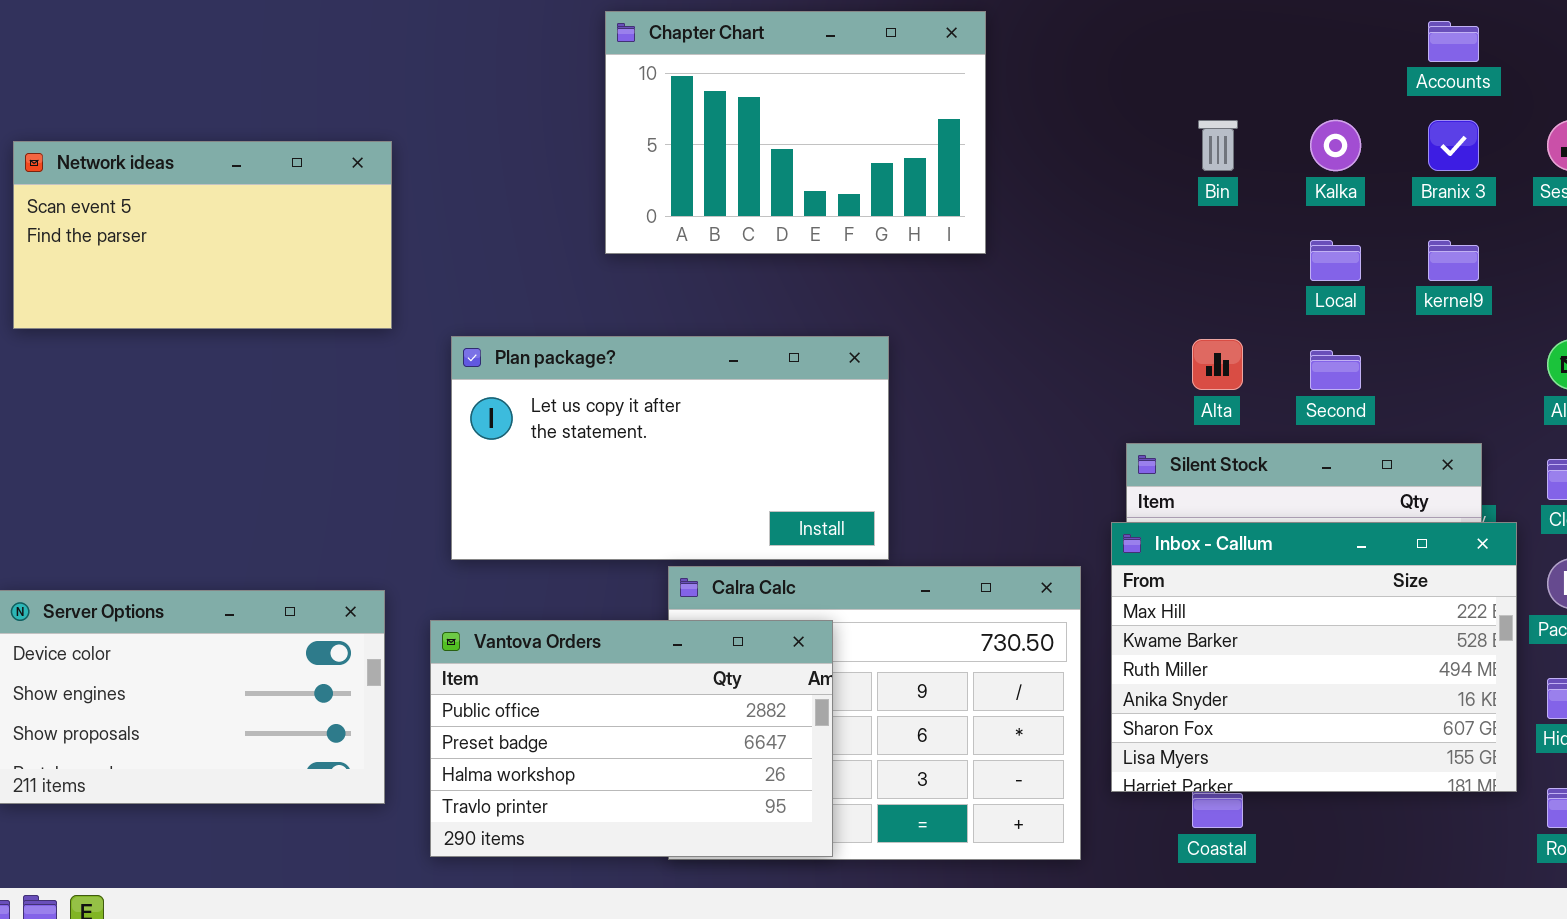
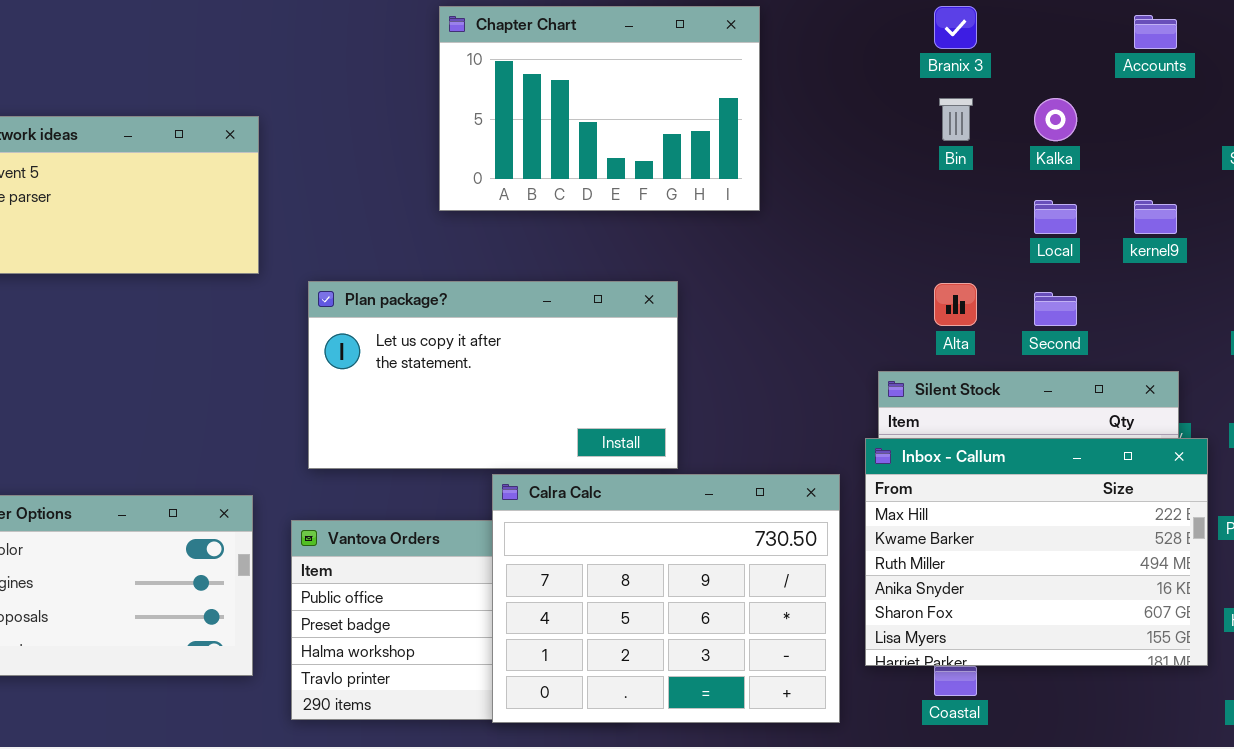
Branix 3: [1428,120,1479,171] -> [934,6,977,49], moved
Calra Calc: [668,566,1081,860] -> [492,474,840,723], raised

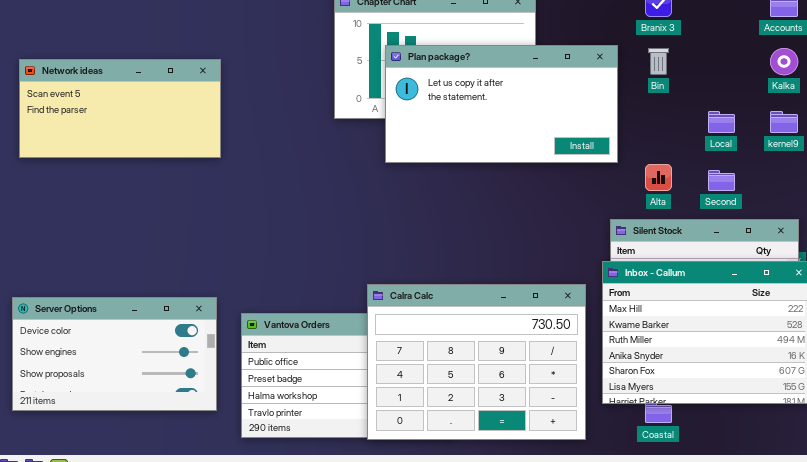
Kalka: [1034,98,1077,141] -> [770,48,798,75], moved
Plan package?: [308,281,678,469] -> [385,45,618,163], moved

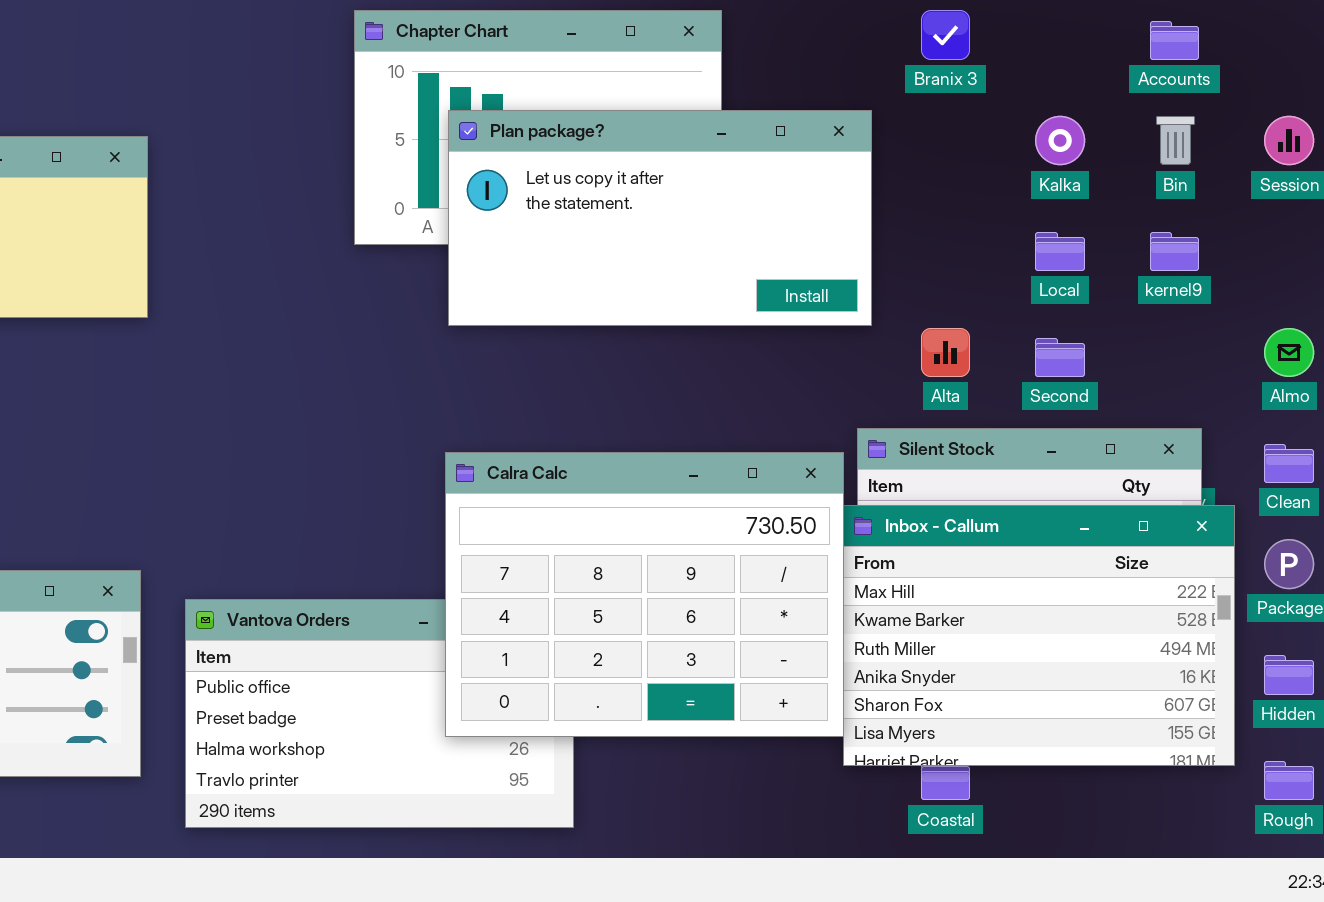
Bin: [648,48,669,75] -> [1156,116,1195,165], moved
Kalka: [770,48,798,75] -> [1035,116,1085,165], moved
Calra Calc: [367,284,586,440] -> [445,452,844,737], moved

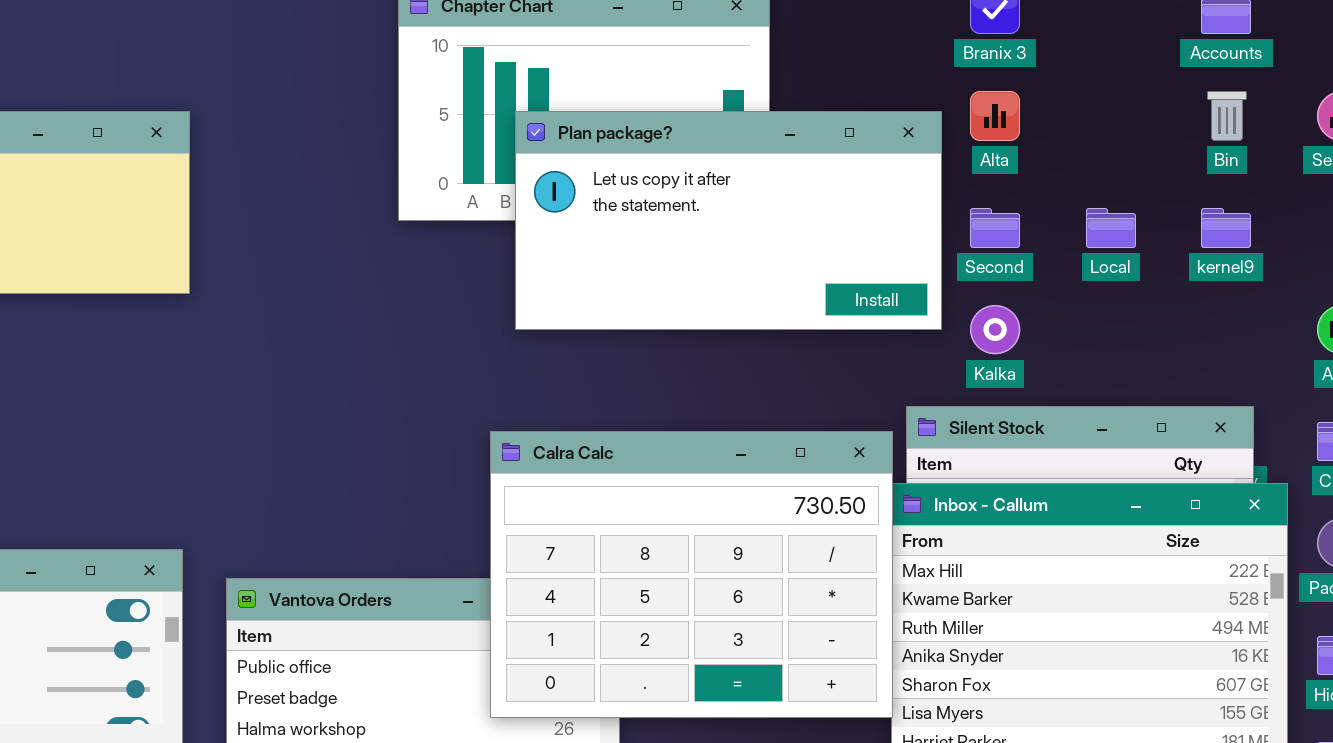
Plan package?: [448,110,872,326] -> [515,111,942,330], moved
Kalka: [1035,116,1085,165] -> [970,305,1020,354], moved
Alta: [921,328,970,377] -> [970,91,1020,141], moved
Second: [1035,338,1085,377] -> [970,208,1020,248], moved

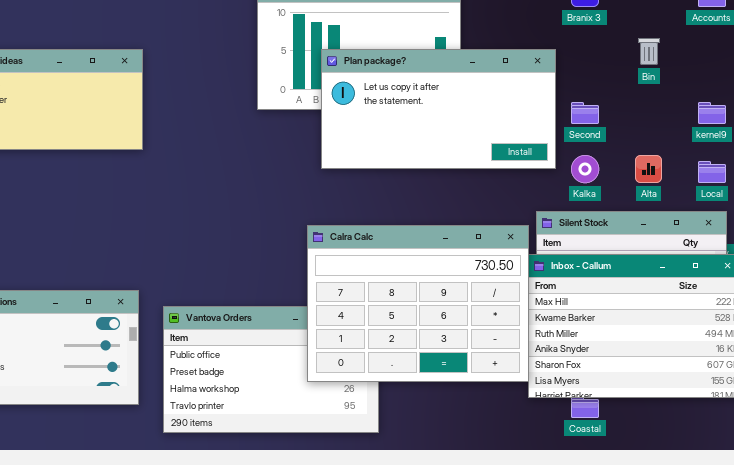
Alta: [970,91,1020,141] -> [635,155,662,183], moved
Bin: [1207,91,1247,141] -> [638,38,660,65], moved
Local: [1086,208,1136,248] -> [698,161,726,183], moved

